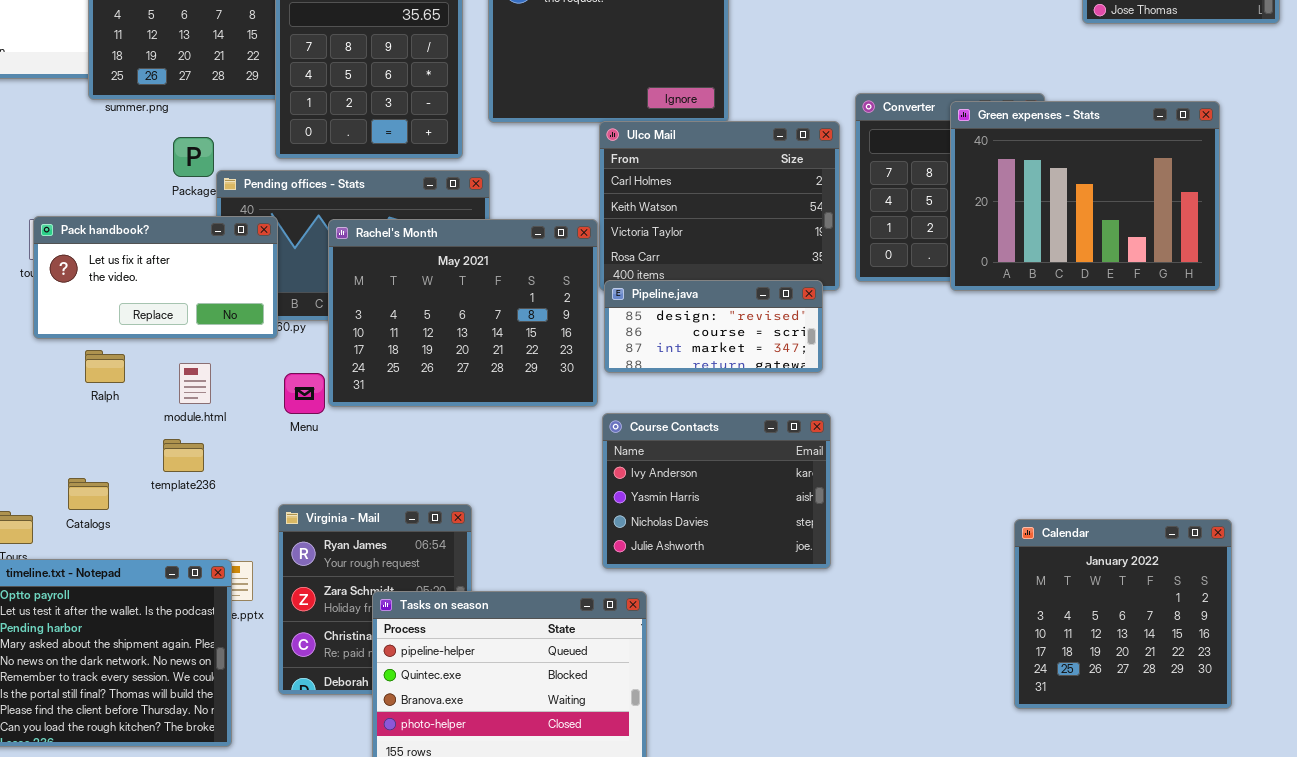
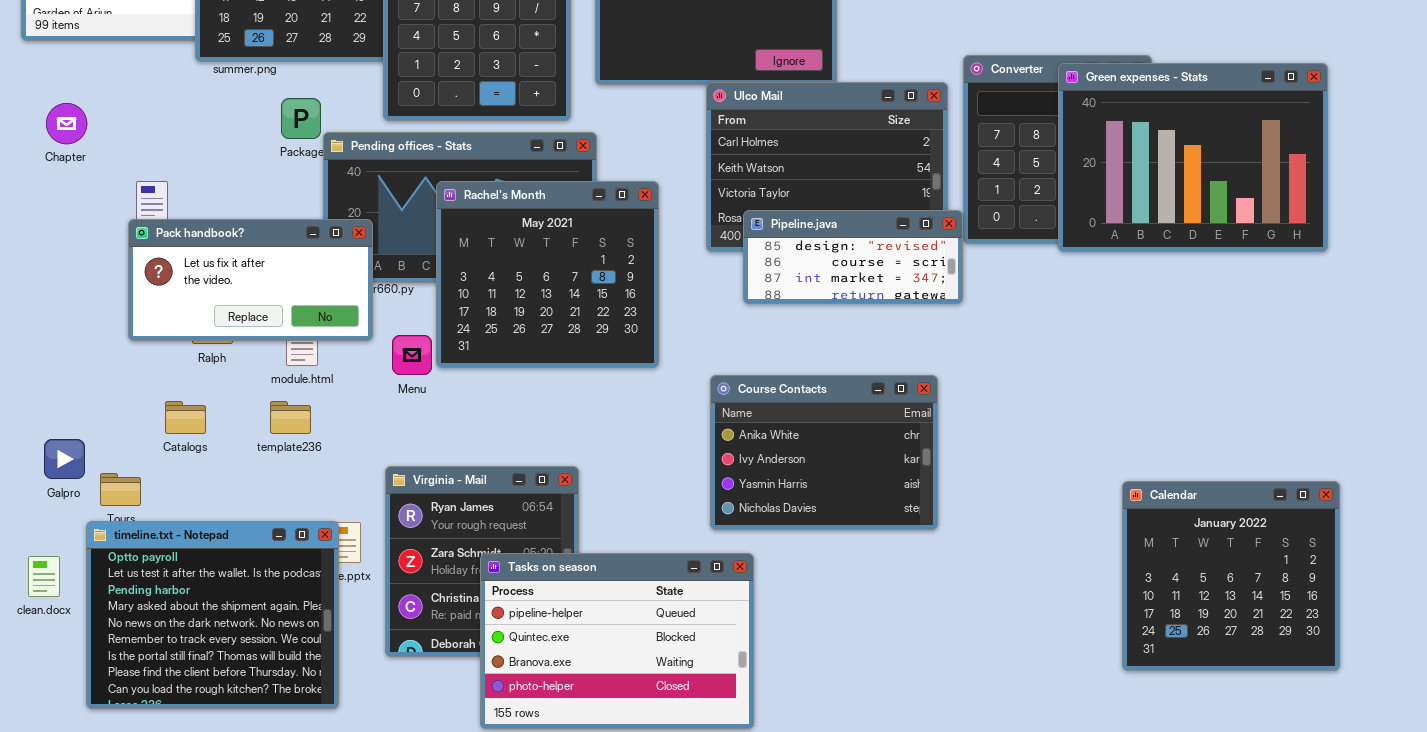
Pack handbook?: [33,216,278,339] -> [128,219,373,341], moved
Rachel's Month: [328,219,598,407] -> [436,181,659,368], resized
Pipeline.java: [604,280,823,373] -> [743,210,963,304], moved
Course Contacts: [602,413,831,569] -> [710,375,938,530], scrolled up 1 row
Catalogs: [68,478,109,510] -> [165,401,206,434], moved

